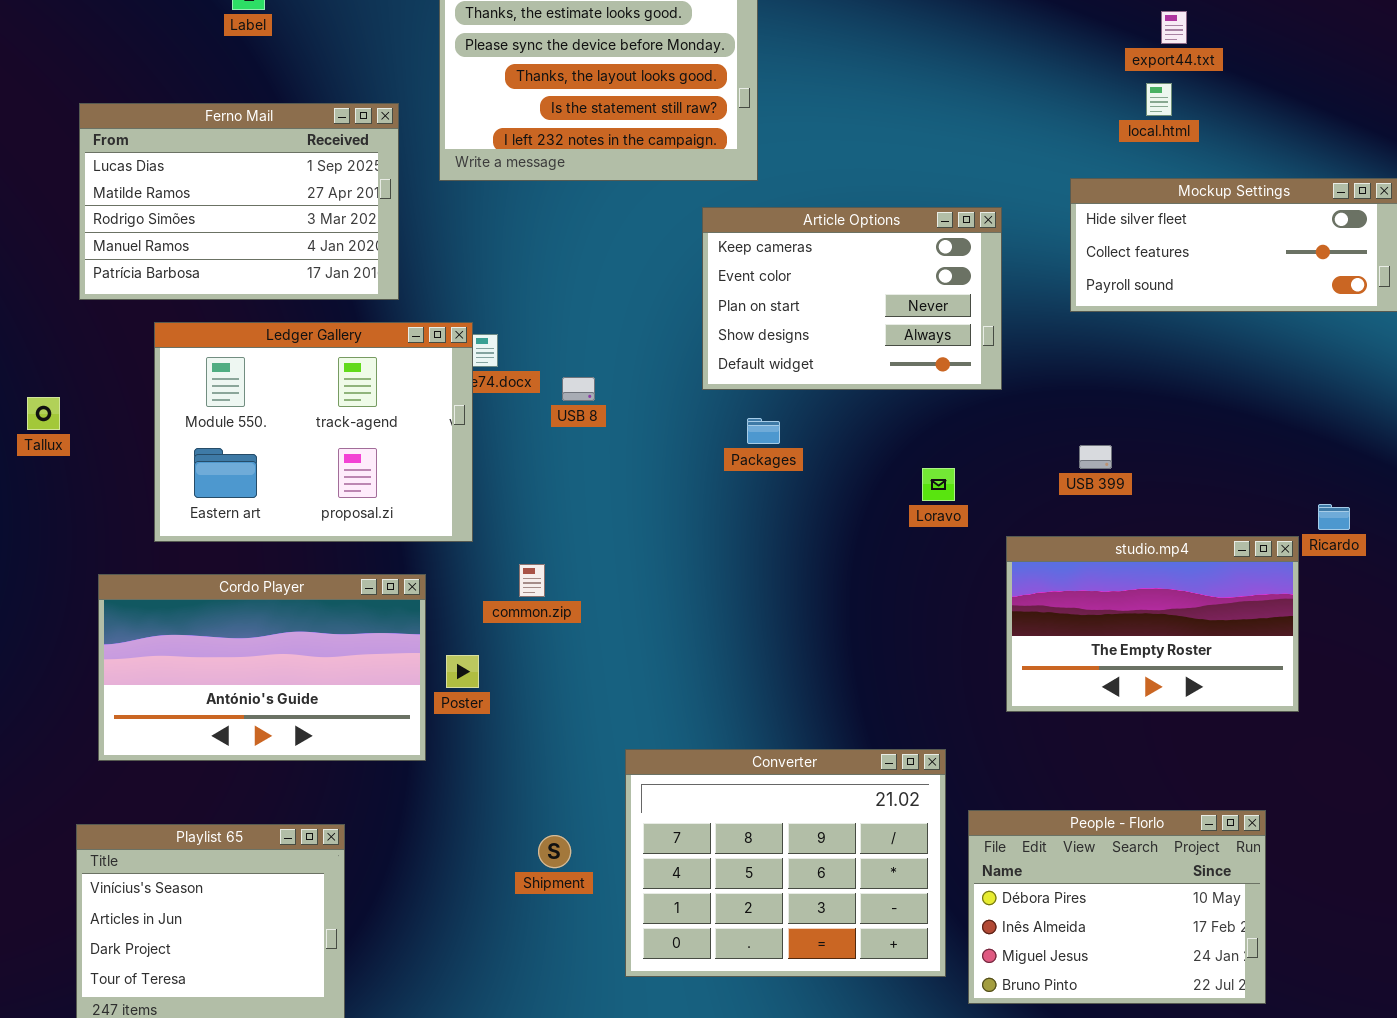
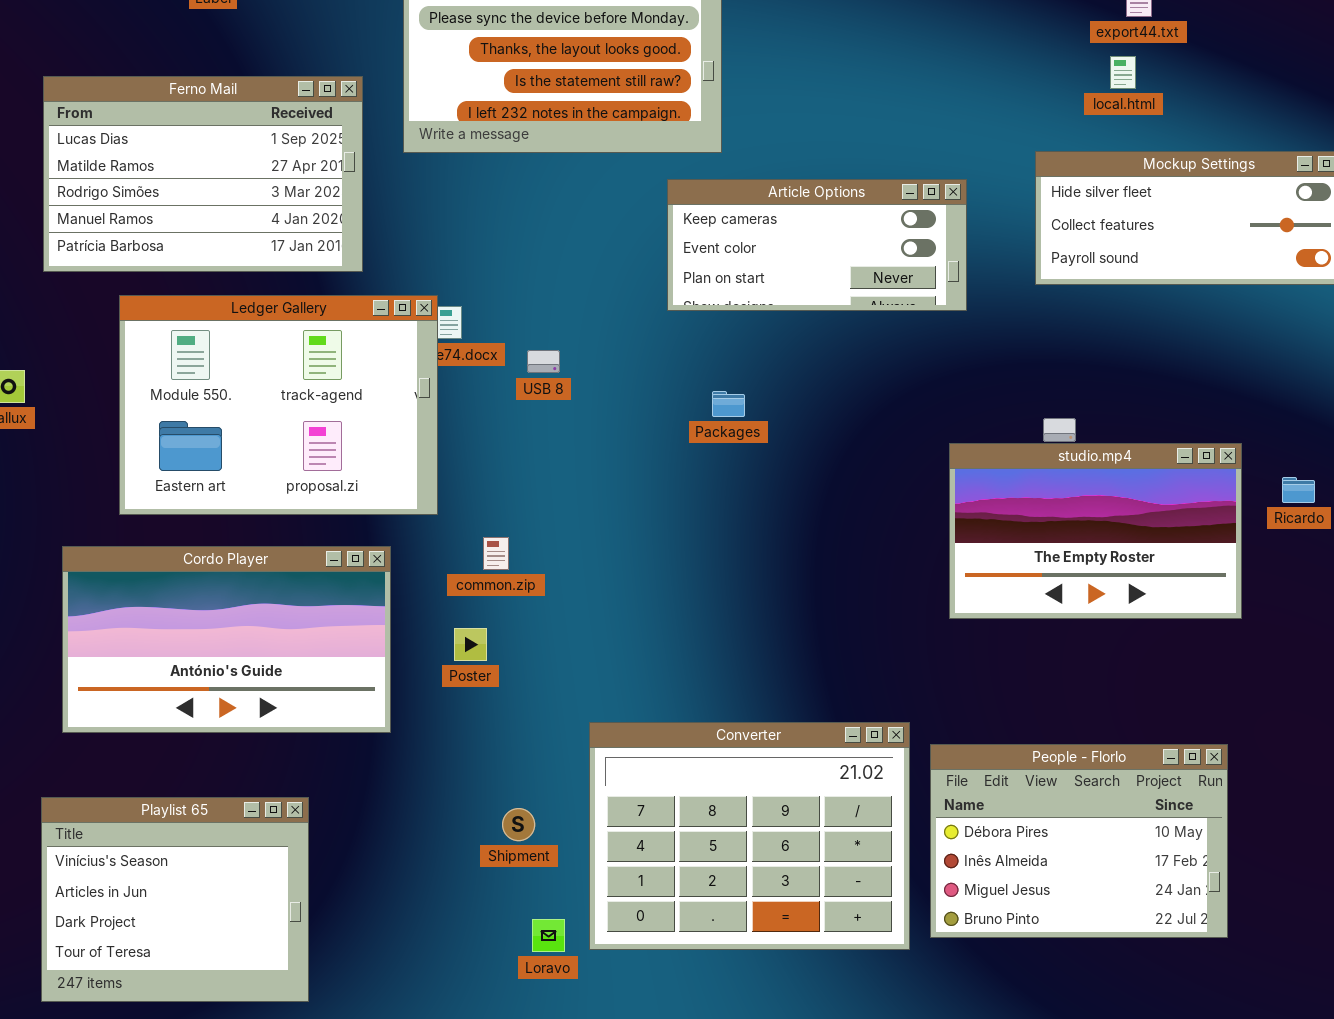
Article Options: [702,207,1002,390] -> [667,179,967,311], resized
Loravo: [922,468,955,501] -> [532,919,565,952], moved
studio.mp4: [1006,536,1299,712] -> [949,443,1242,619], moved
Poster: [446,655,479,688] -> [454,628,487,661], moved
People - Florlo: [968,810,1266,1004] -> [930,744,1228,938], moved

